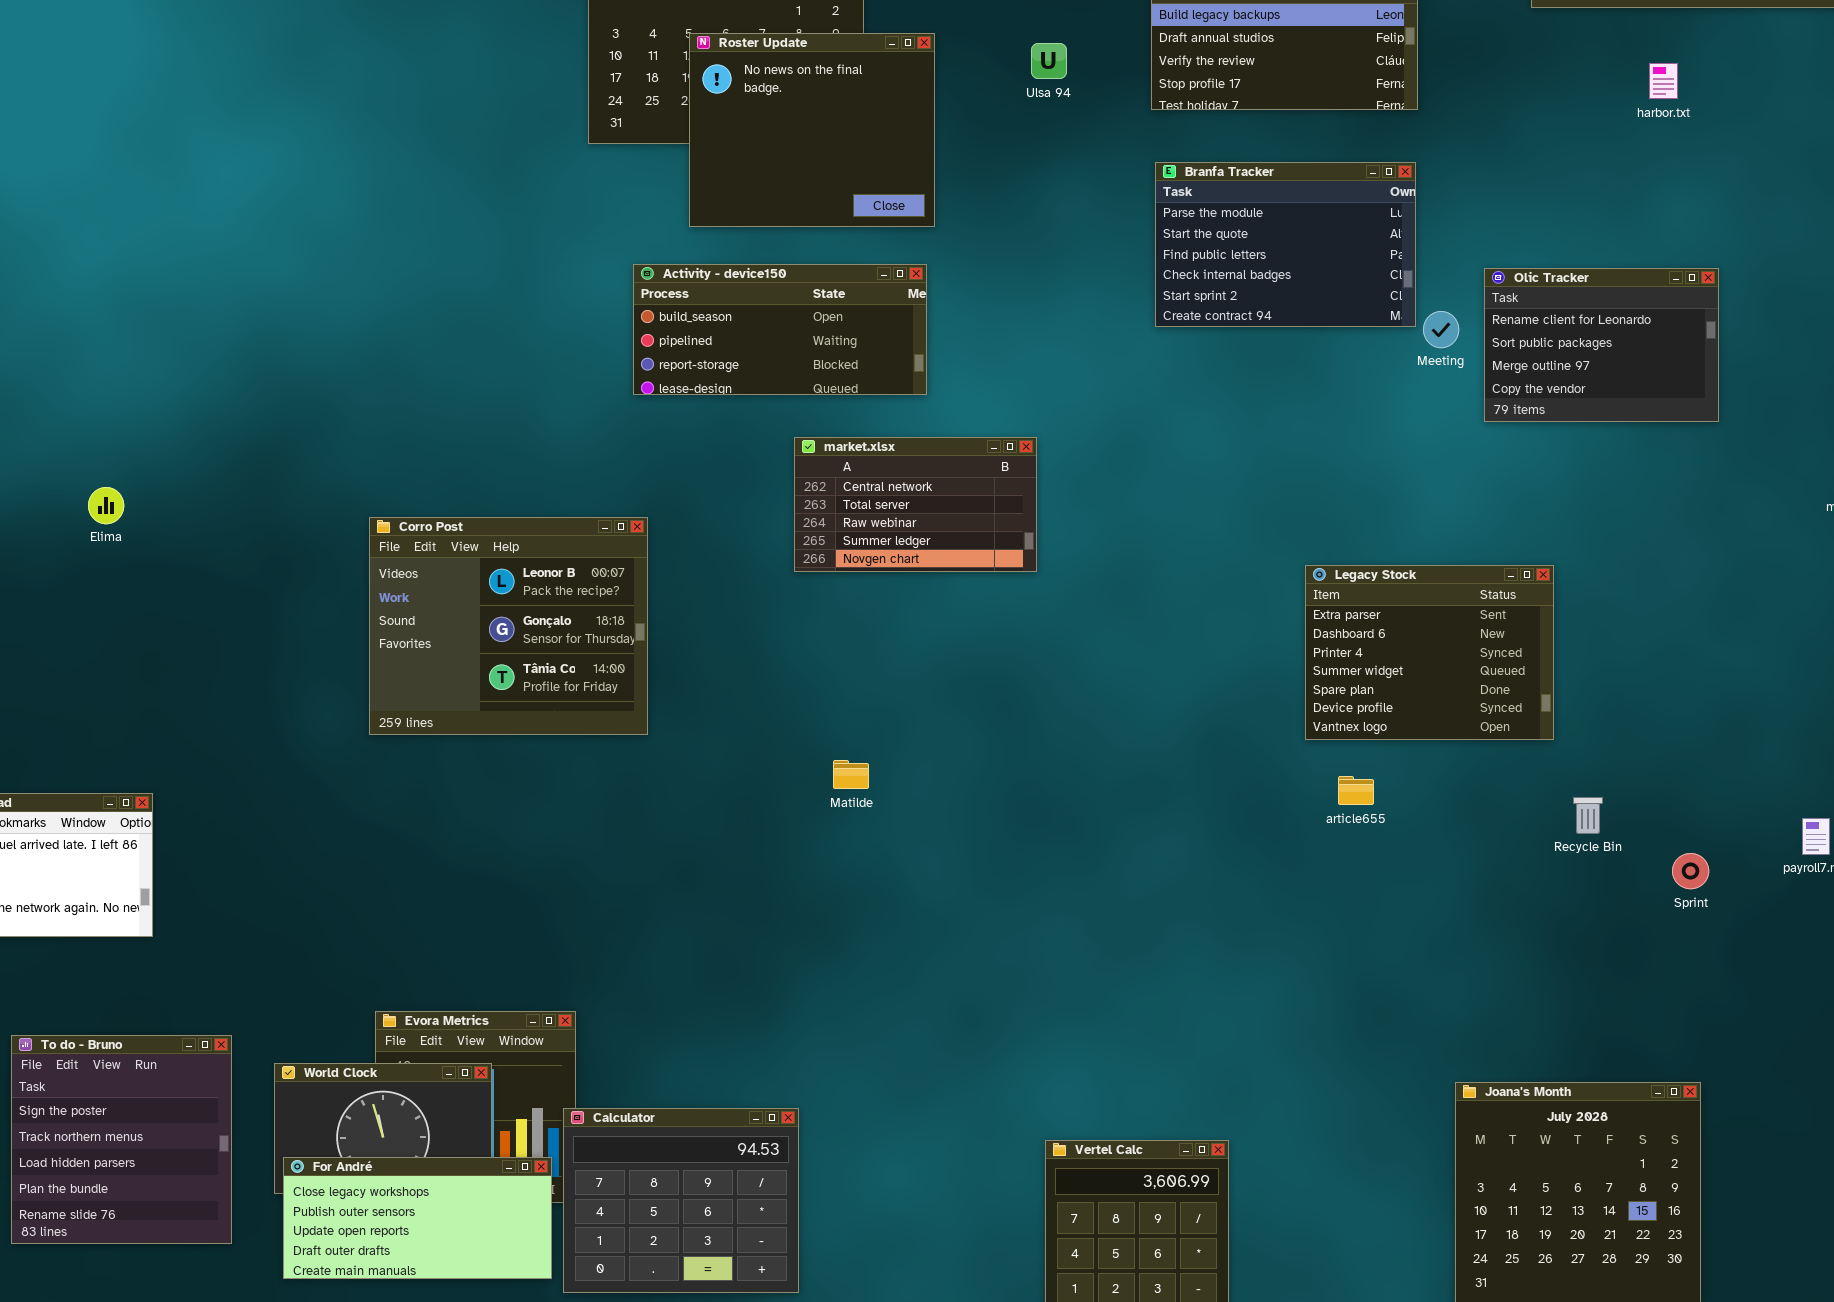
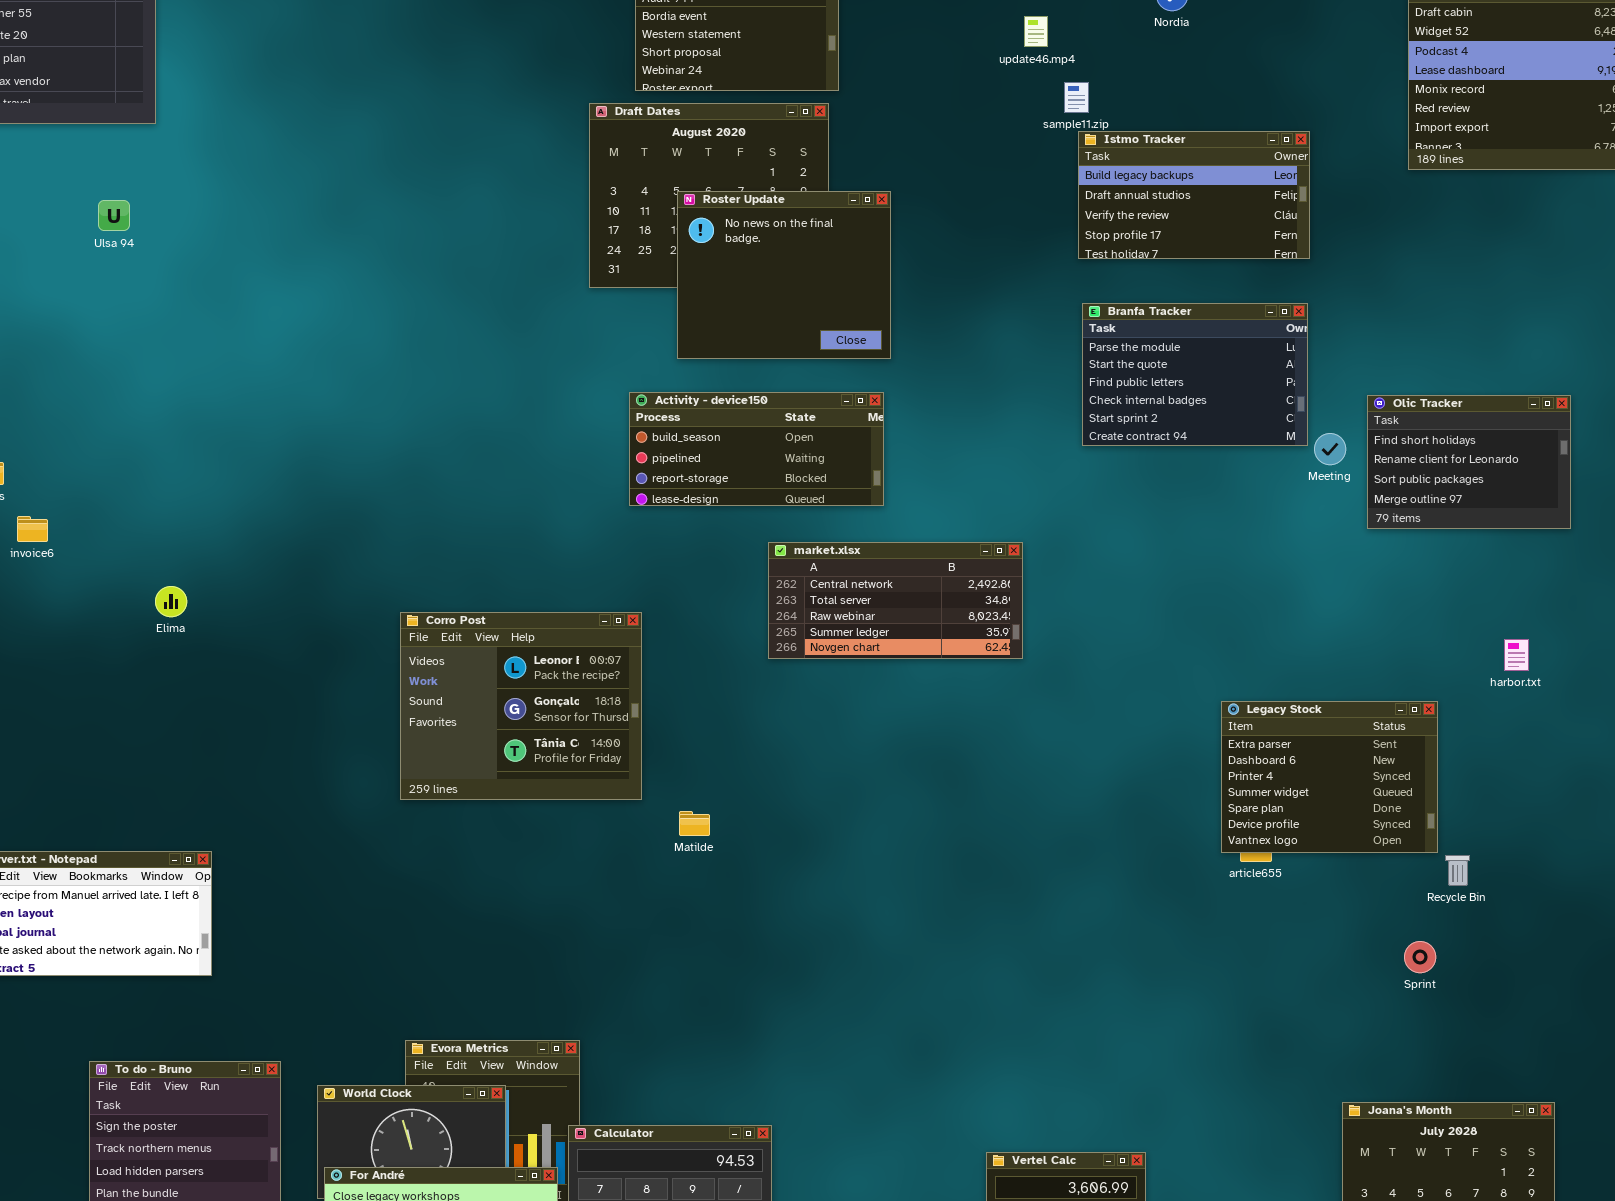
Ulsa 94: [1031,43,1067,79] -> [98,200,130,231], moved
harbor.txt: [1649,63,1678,99] -> [1504,639,1529,671], moved
Olic Tracker: [1484,268,1719,422] -> [1367,395,1571,529], scrolled up 1 row
market.xlsx: [794,437,1037,572] -> [768,542,1023,659], resized
Legacy Stock: [1305,565,1554,740] -> [1221,701,1438,853], moved
Matilde: [833,760,869,789] -> [679,811,710,836], moved
Sprint: [1672,853,1709,889] -> [1404,941,1436,973], moved

